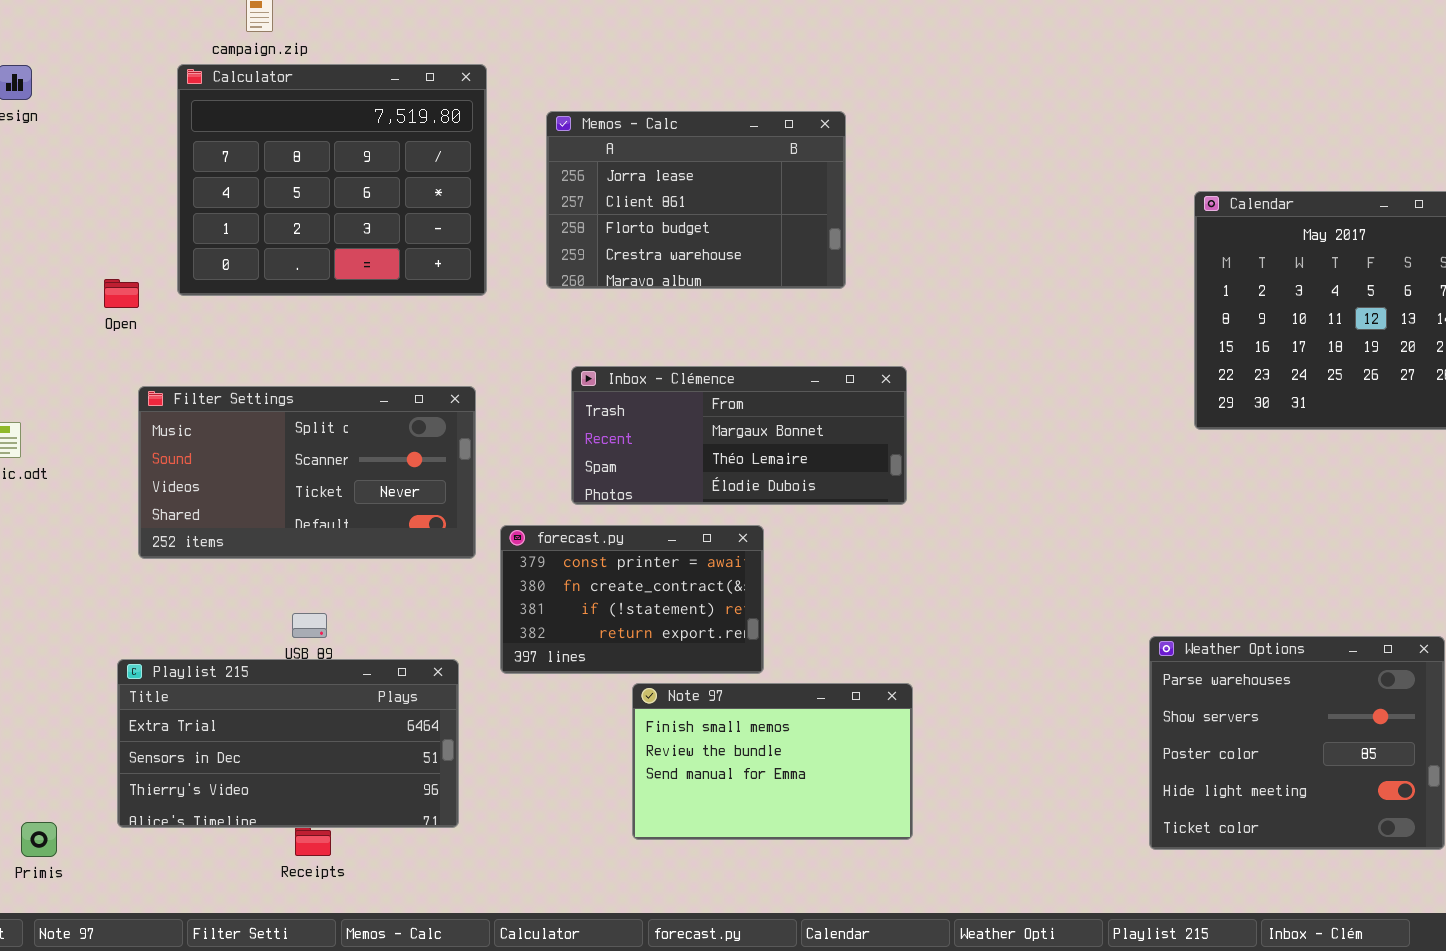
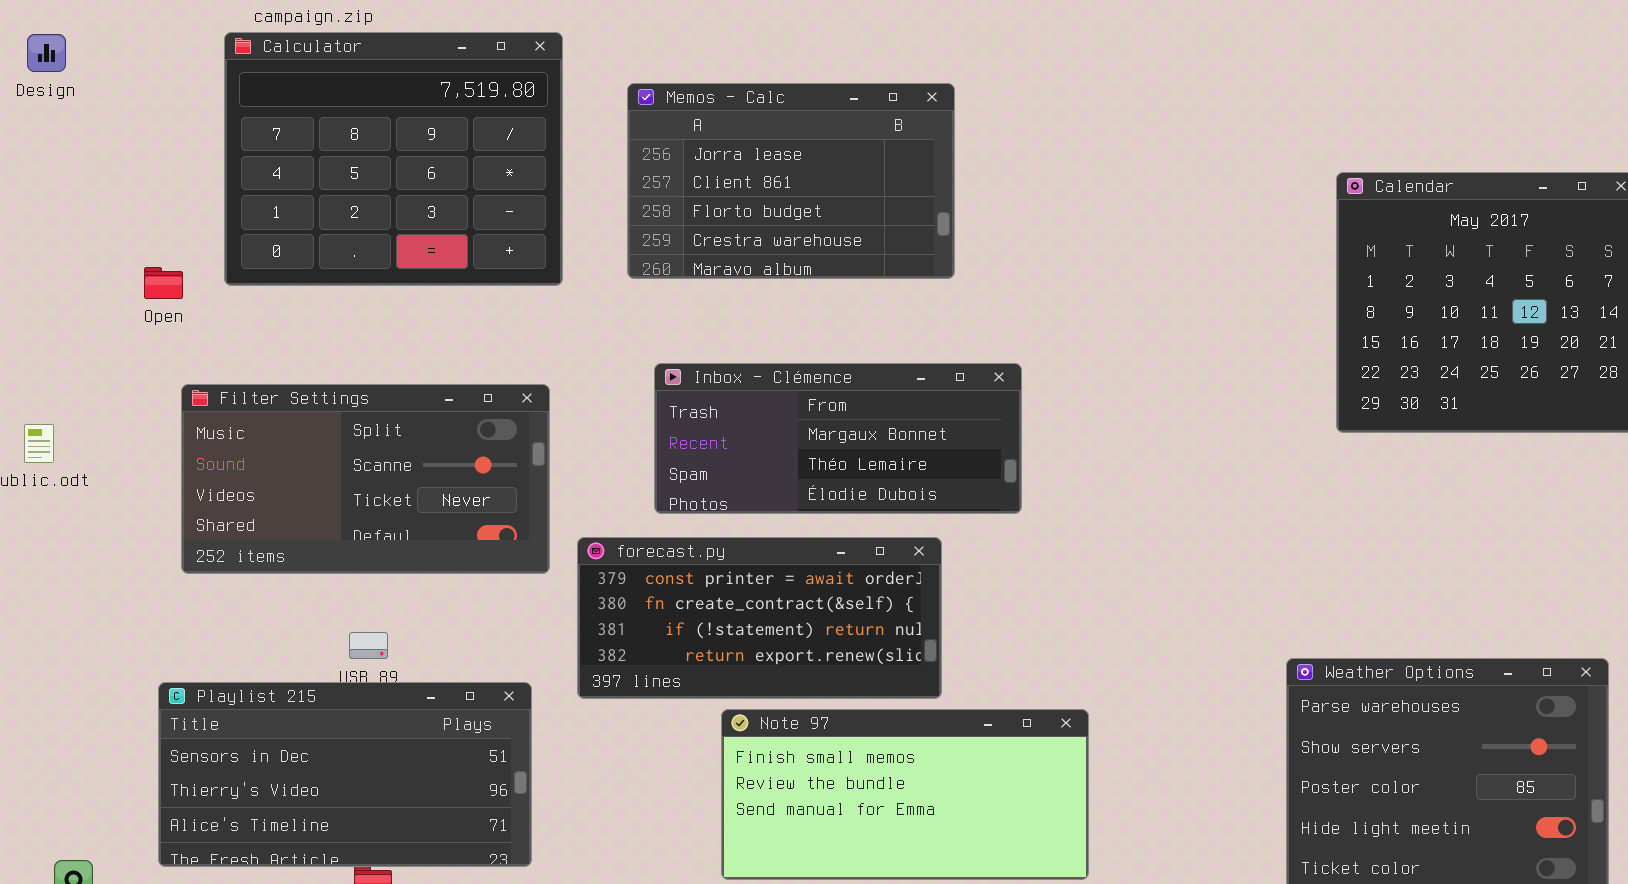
forecast.py: [500,525,764,674] -> [577,537,942,699], resized
Playlist 215: [117,659,459,828] -> [158,682,532,867], scrolled down 1 row
Note 97: [632,683,913,840] -> [721,709,1089,880], resized

